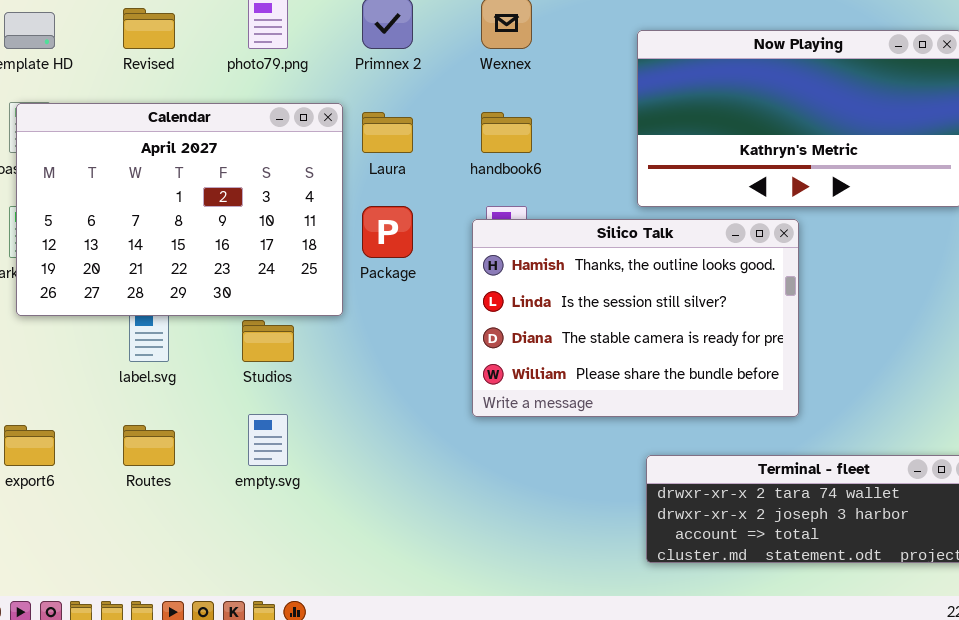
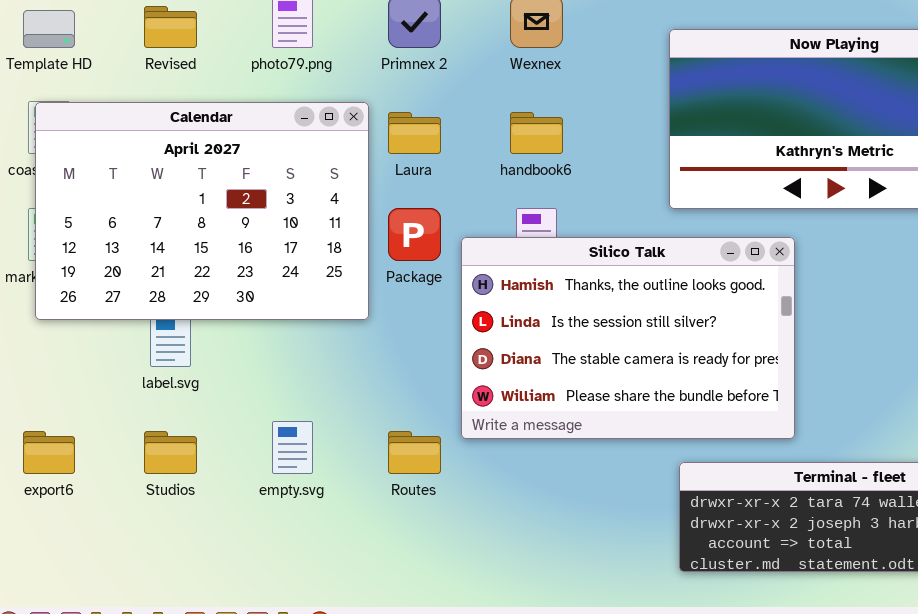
Silico Talk: [472,219,799,417] -> [461,237,795,439], moved
Studios: [242,320,294,362] -> [144,431,197,474], moved
Routes: [123,425,175,466] -> [388,431,441,474], moved

